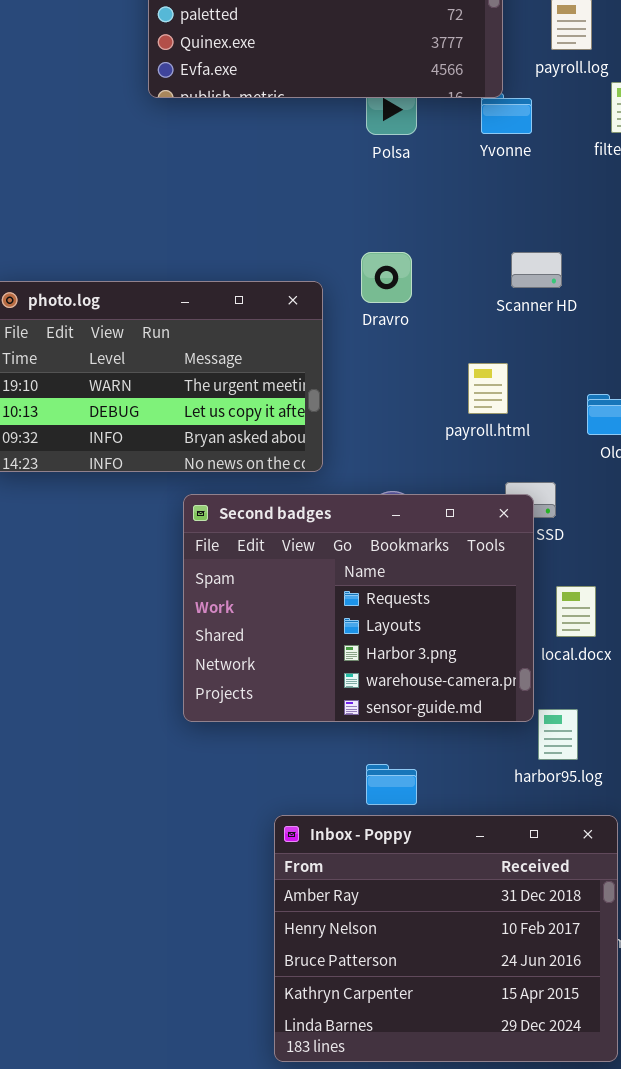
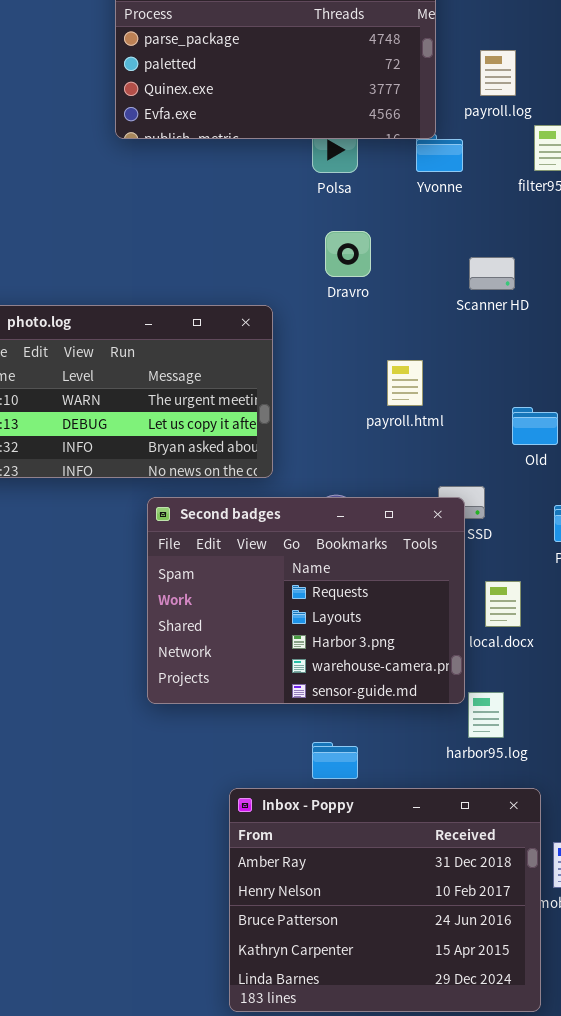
Dravro: [361,252,412,303] -> [325,231,371,277], moved
Scanner HD: [511,252,562,288] -> [469,257,515,290], moved
payroll.html: [468,363,508,414] -> [387,360,423,406], moved

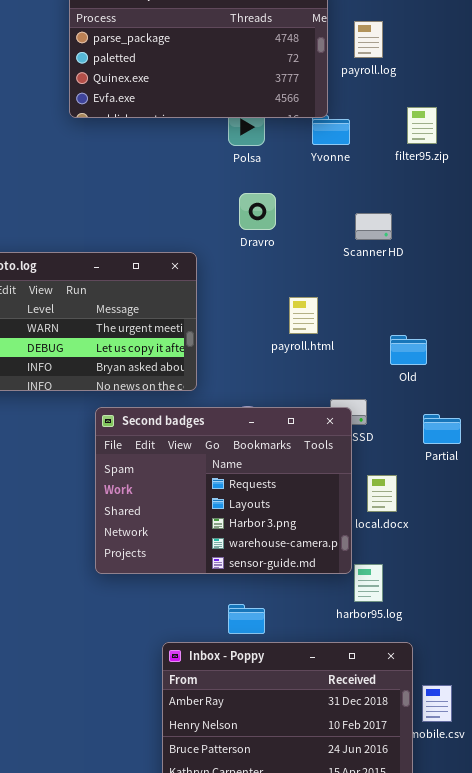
payroll.log: [480,50,516,96] -> [354,21,383,58], moved

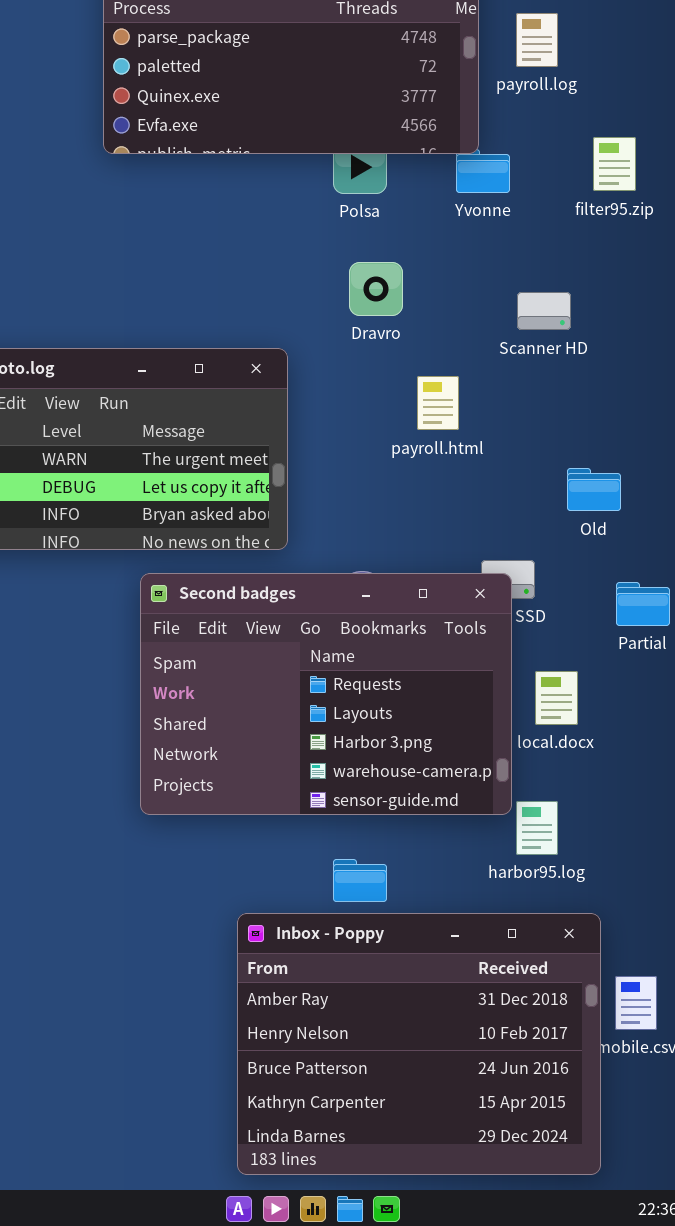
payroll.html: [289,297,318,334] -> [417,376,459,430], moved

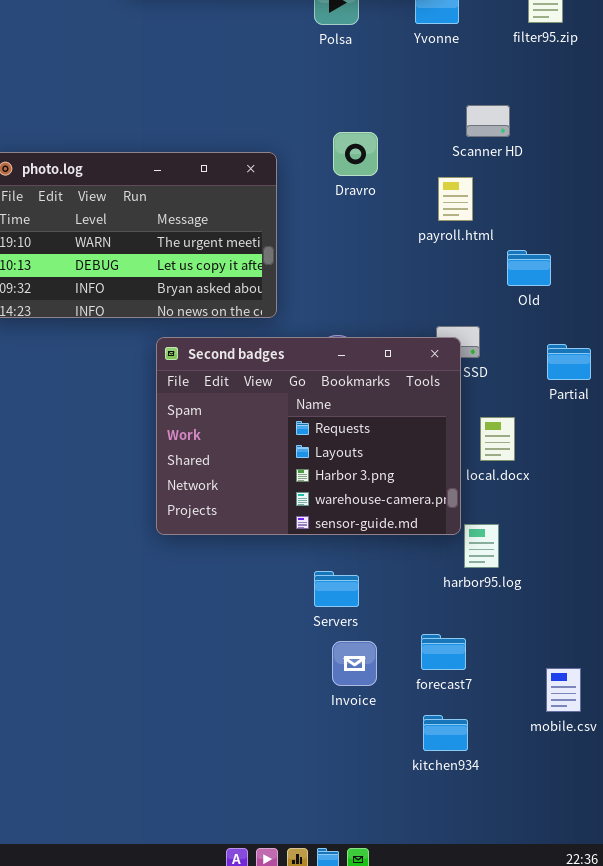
Dravro: [349,262,403,316] -> [333,132,378,176], moved
payroll.html: [417,376,459,430] -> [438,177,473,221], moved
Inbox - Poppy: [237,913,601,1175] -> none, closed

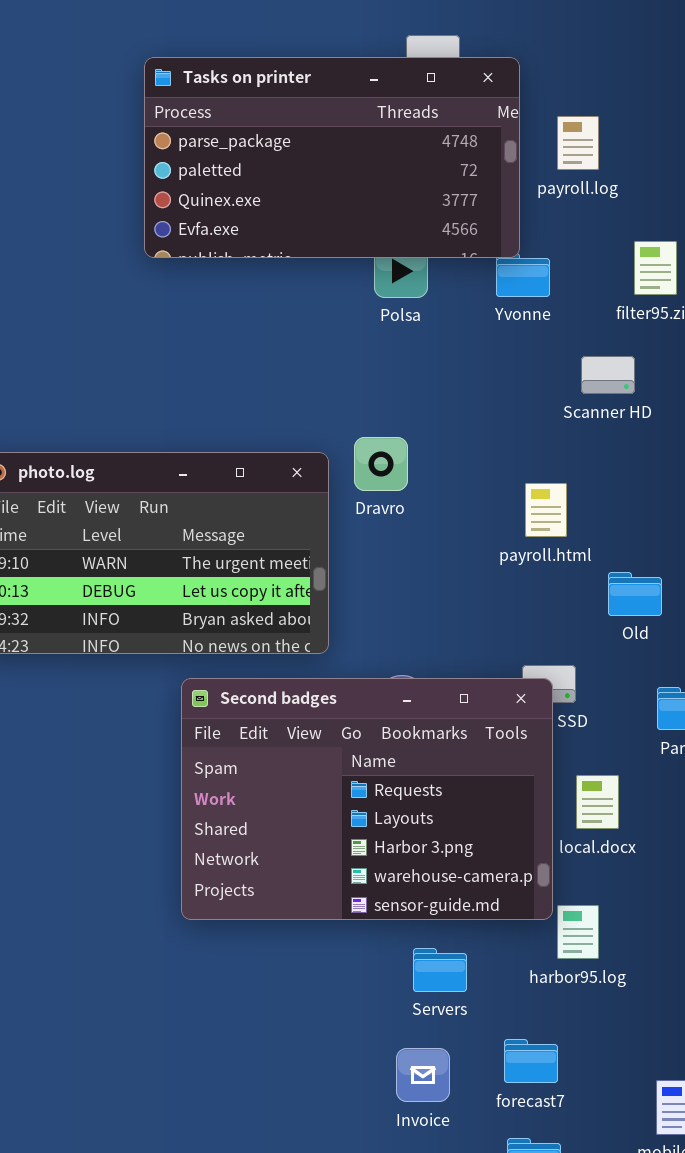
Scanner HD: [466,105,510,137] -> [581,356,635,394], moved
Dravro: [333,132,378,176] -> [354,437,408,491], moved
Servers: [314,571,359,607] -> [413,948,467,992], moved

